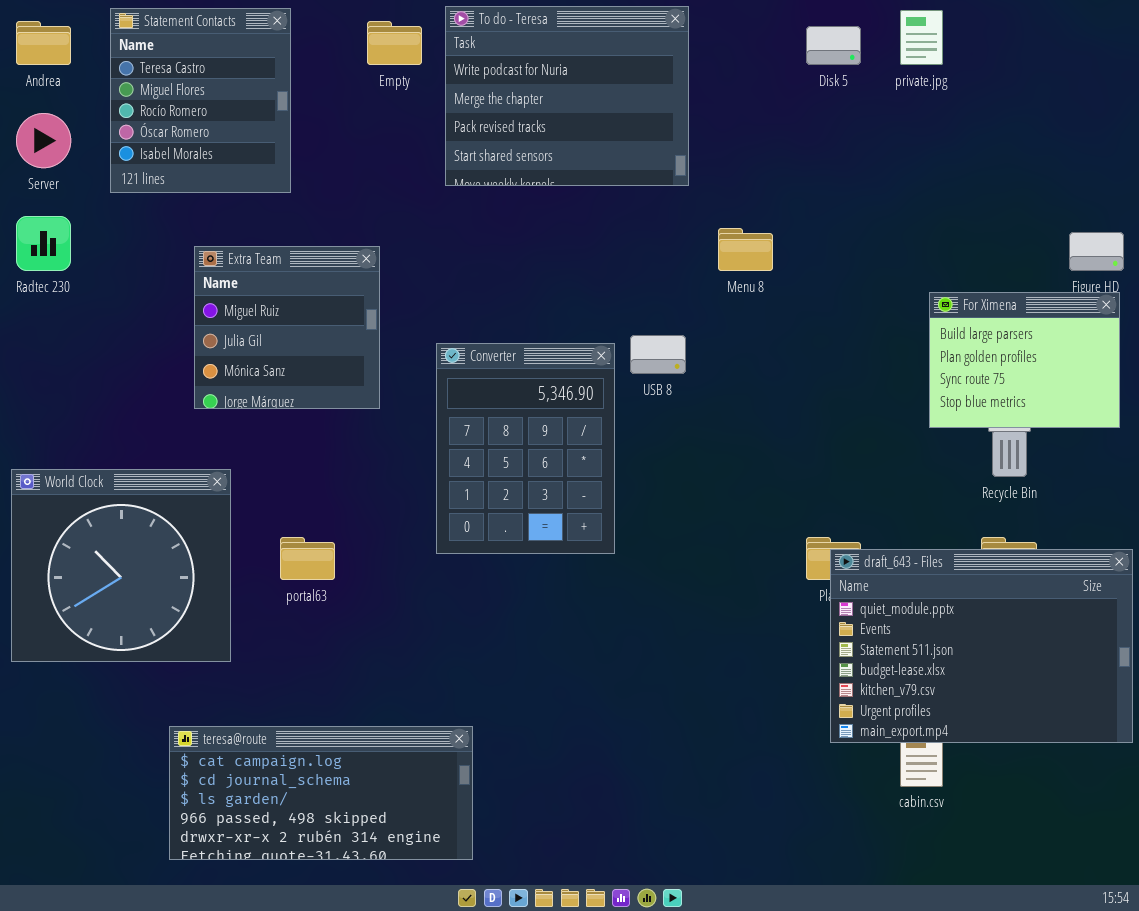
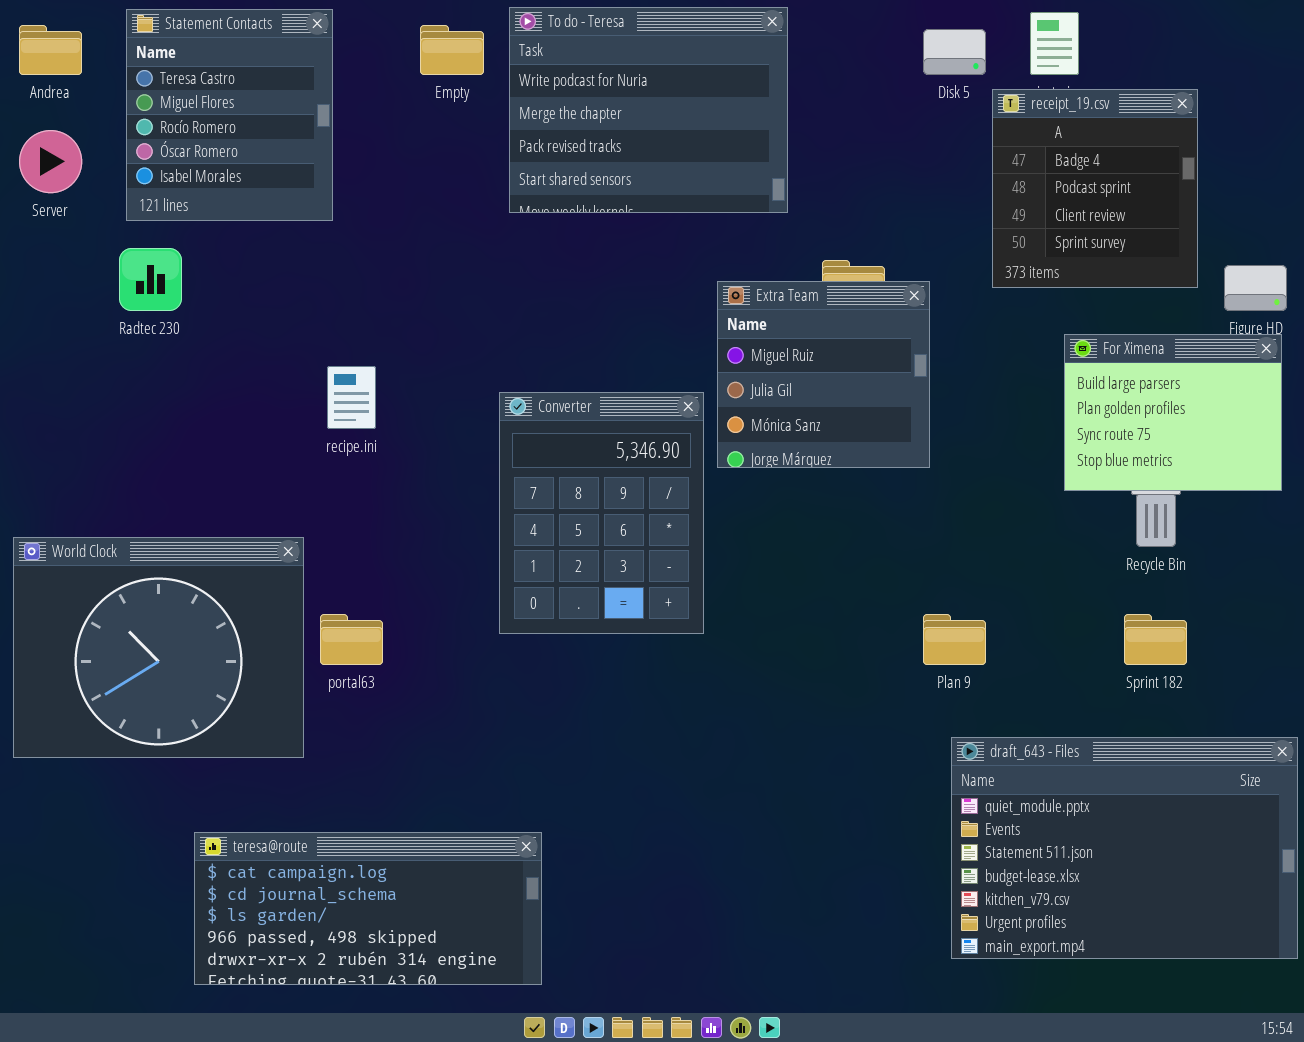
receipt_19.csv: none -> [992,89,1198,288], opened
Radtec 230: [16,216,71,271] -> [119,248,182,311], moved
Extra Team: [194,246,380,409] -> [717,281,930,468], moved
World Clock: [11,469,231,662] -> [13,537,304,758], resized
draft_643 - Files: [830,549,1133,743] -> [951,737,1298,959], moved

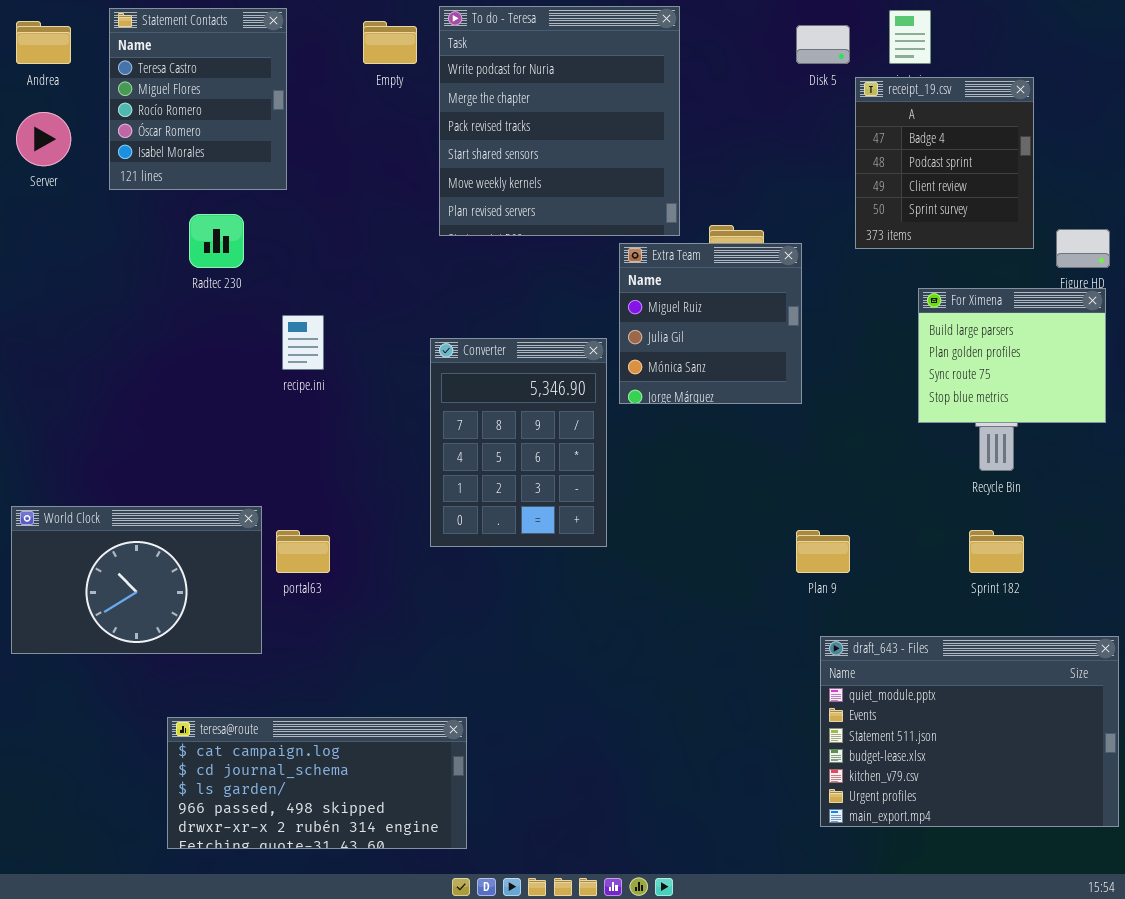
To do - Teresa: [509,7,788,213] -> [439,6,680,236], resized
Radtec 230: [119,248,182,311] -> [189,214,244,268], moved
World Clock: [13,537,304,758] -> [11,506,262,654], resized

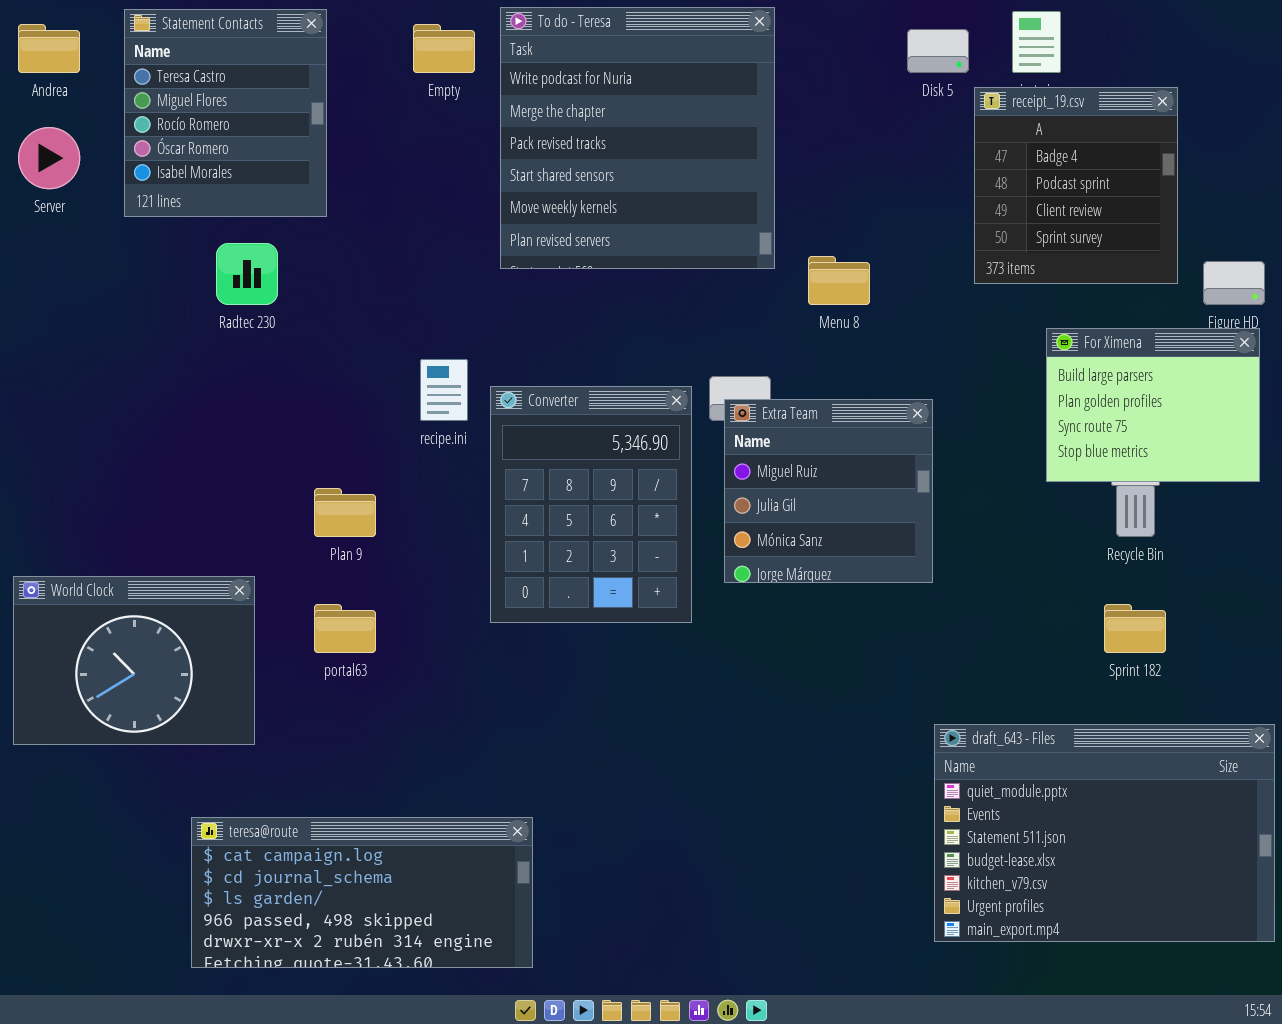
Extra Team: [619,243,802,404] -> [724,399,933,583], moved
recipe.ini: [282,315,324,370] -> [420,359,468,421], moved
World Clock: [11,506,262,654] -> [13,576,255,745], resized
Plan 9: [796,530,850,573] -> [314,488,376,537], moved

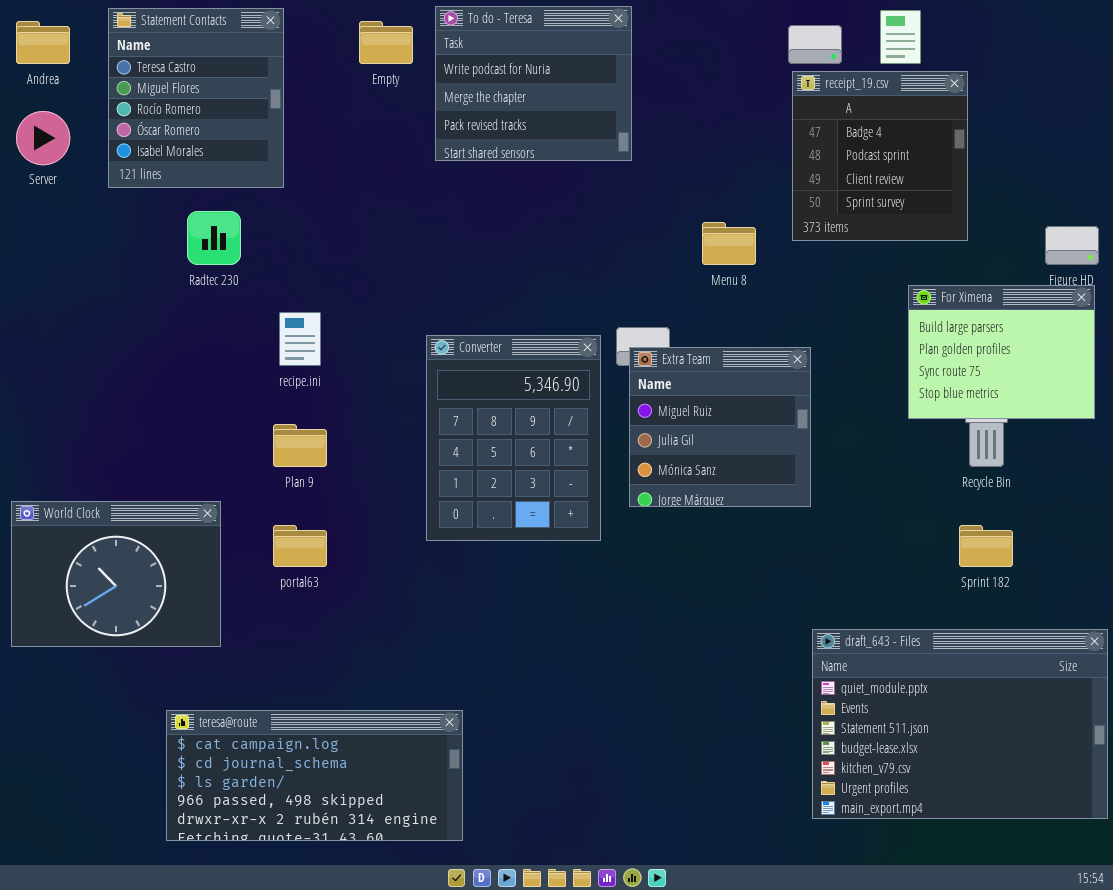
To do - Teresa: [500,7,775,269] -> [435,6,632,161], resized
receipt_19.csv: [974,87,1178,284] -> [792,71,968,241], moved
recipe.ini: [420,359,468,421] -> [279,312,321,366], moved

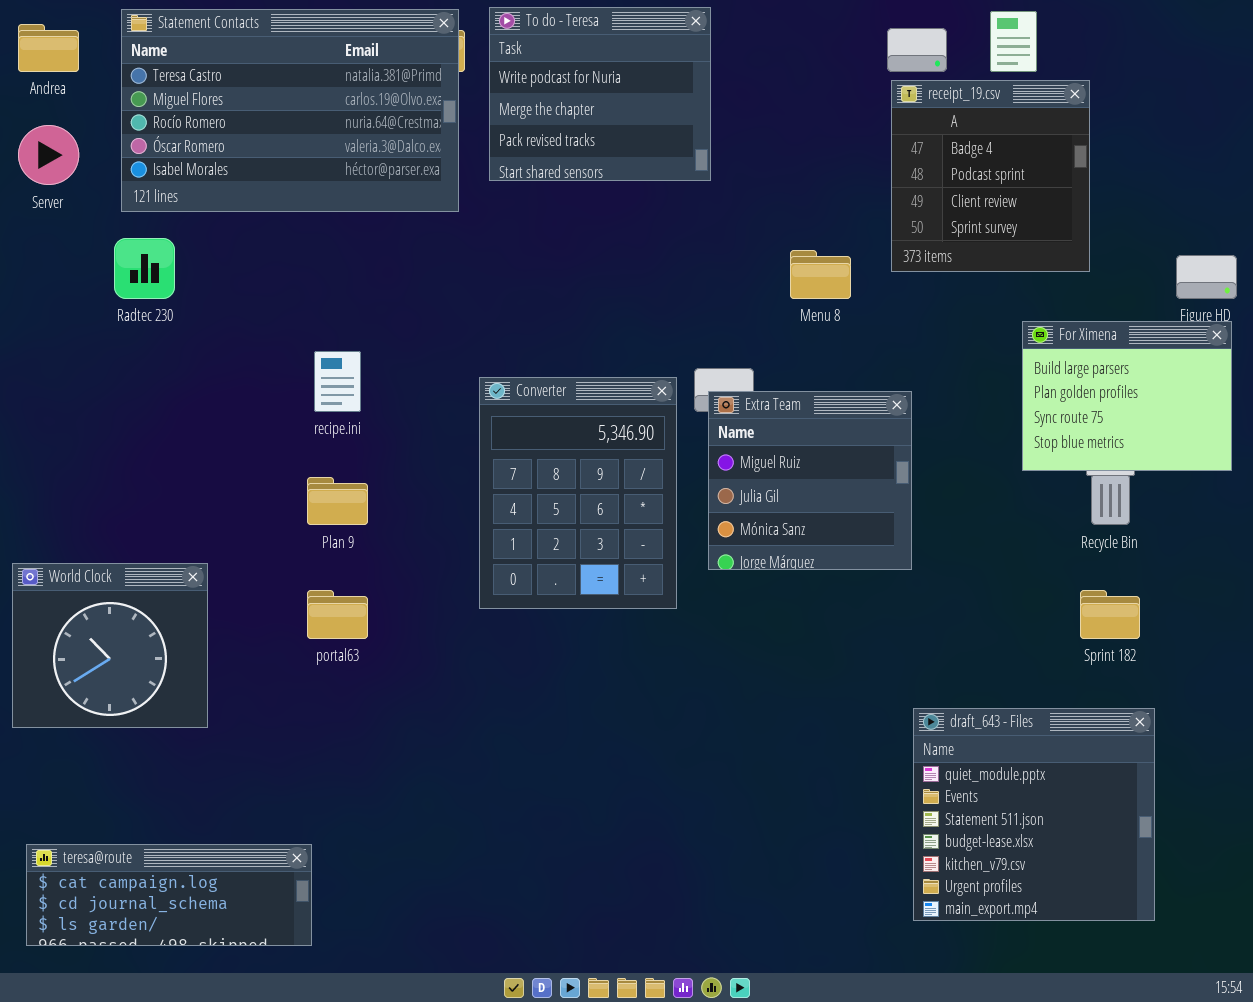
Statement Contacts: [108,8,284,188] -> [121,9,459,212], resized
Radtec 230: [187,211,241,265] -> [114,238,175,299], moved
World Clock: [11,501,221,647] -> [12,563,208,728], resized
draft_643 - Files: [812,629,1108,819] -> [913,708,1155,921], resized
teresa@route: [166,710,463,841] -> [26,844,312,946], moved, resized

